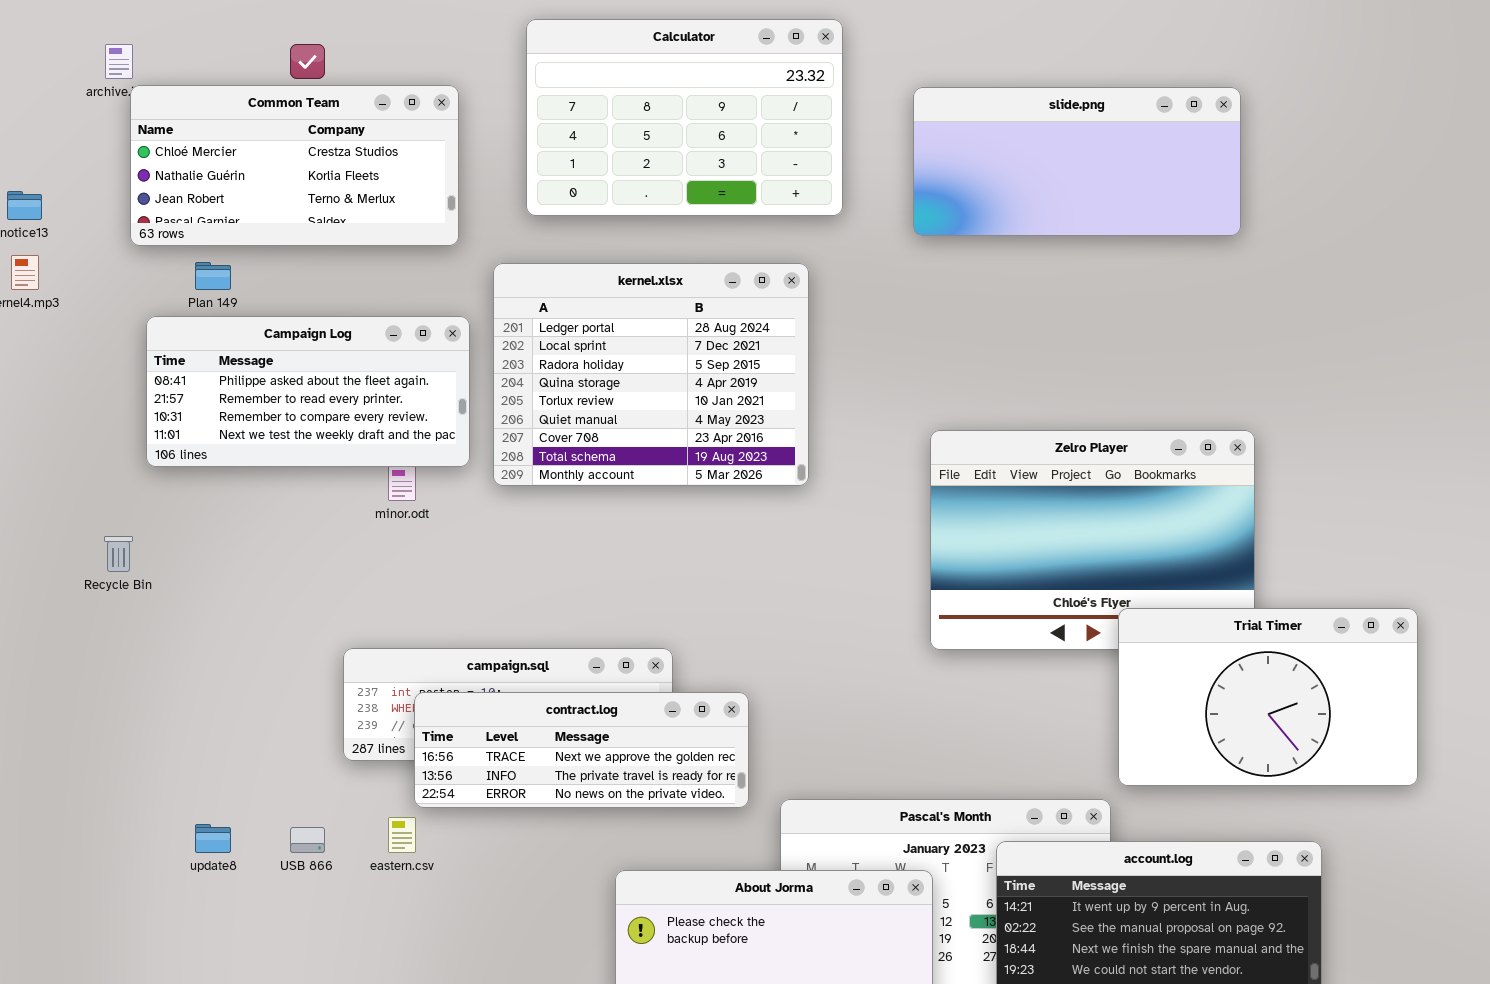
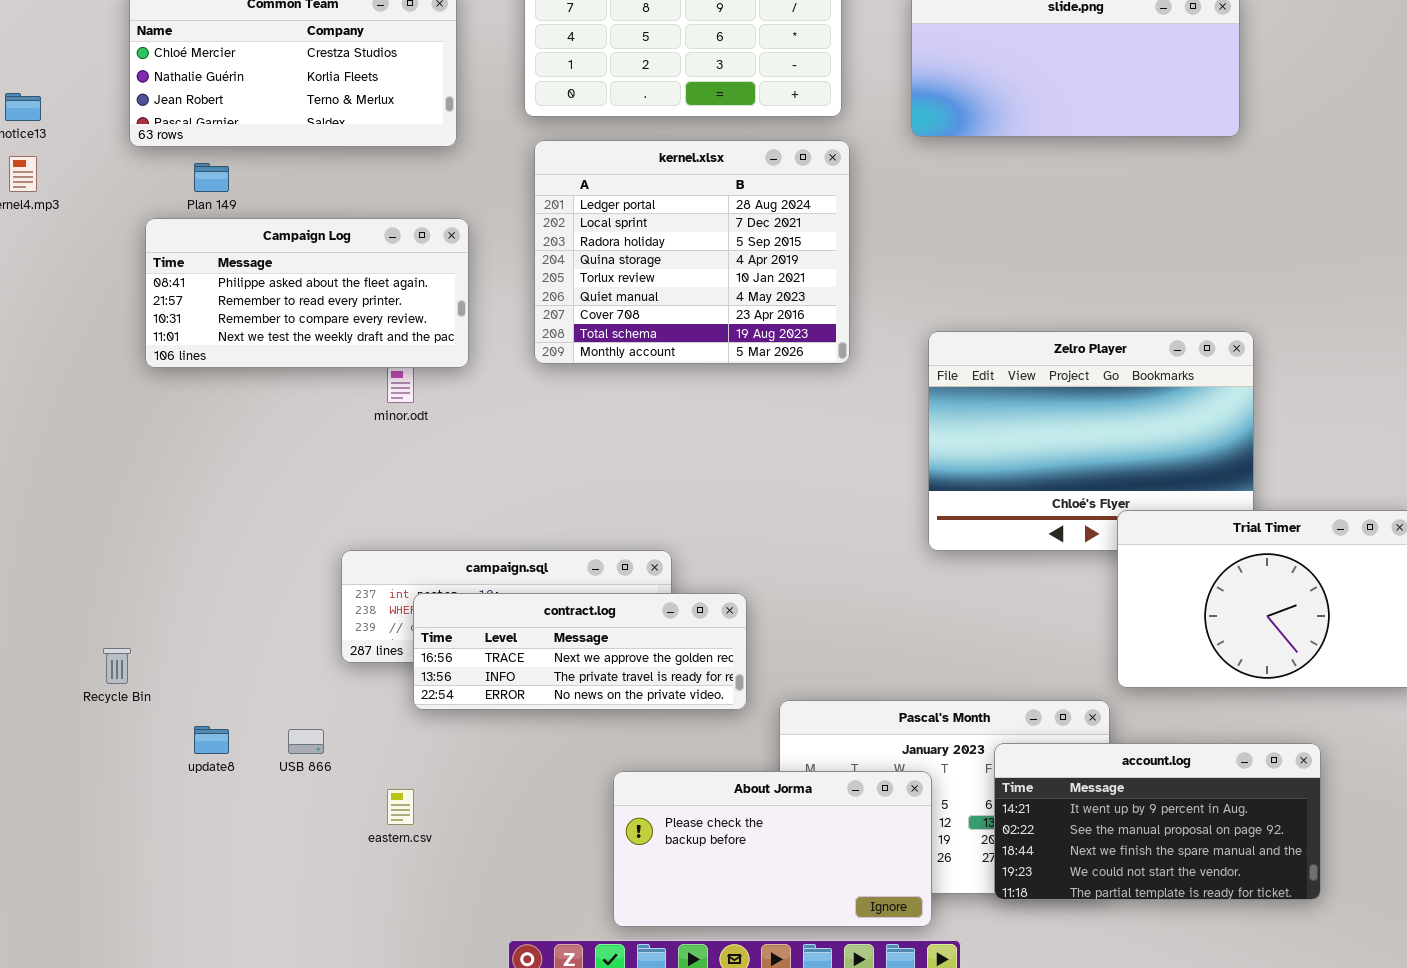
kernel.xlsx: [493,263,809,486] -> [534,140,850,364], moved
Recycle Bin: [104,536,133,572] -> [103,648,131,684], moved
eastern.csv: [388,817,416,853] -> [387,789,414,825], moved

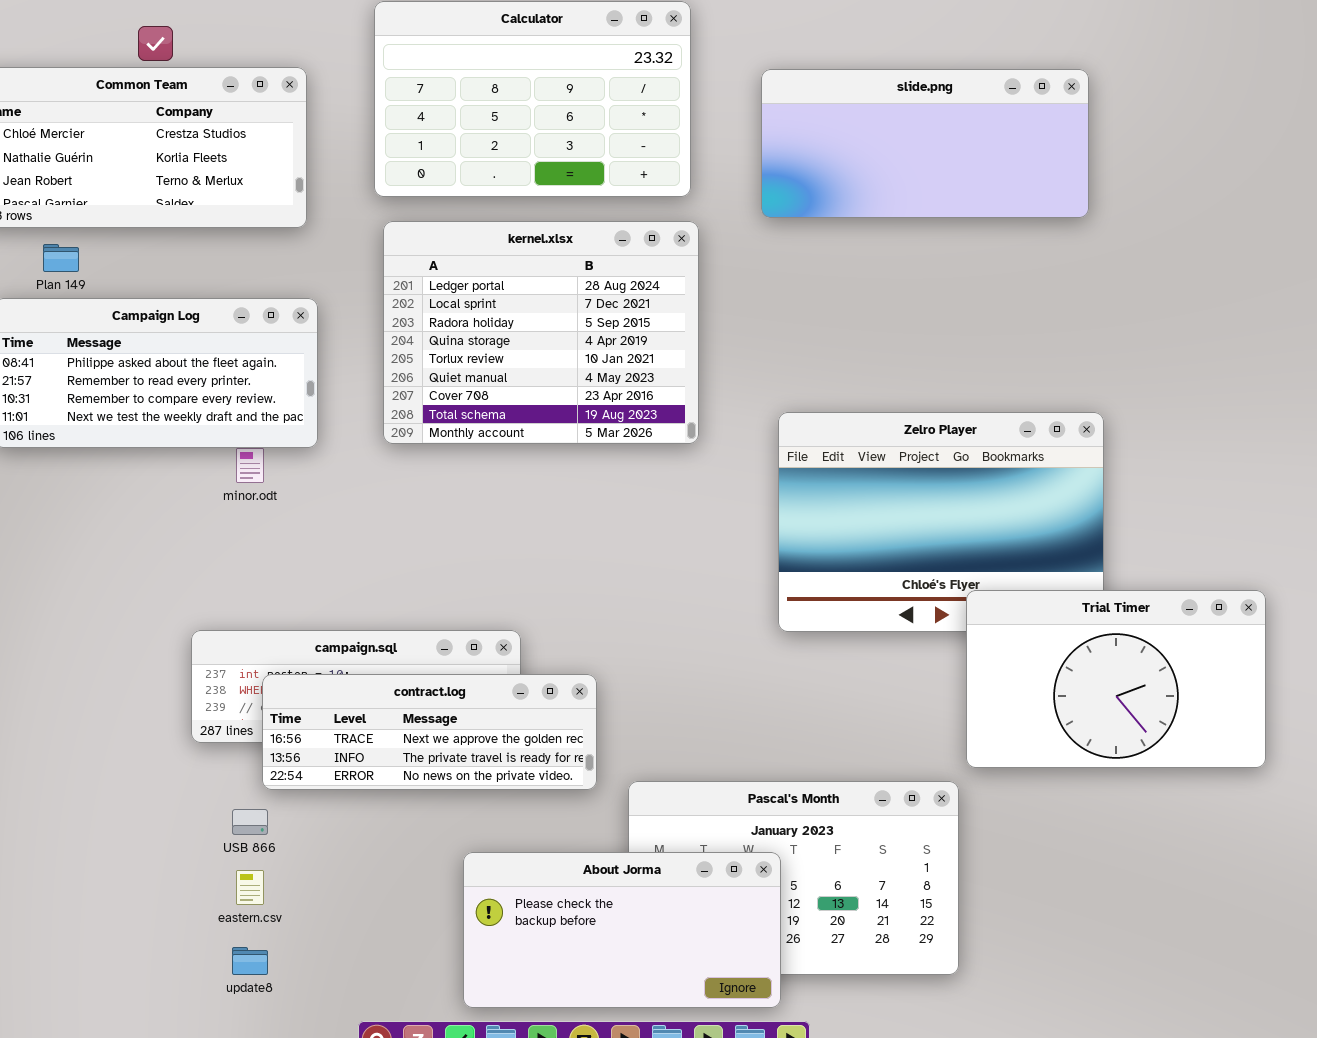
update8: [194,726,229,754] -> [232,947,268,975], moved
USB 866: [288,729,324,754] -> [232,809,268,835], moved
account.log: [994,743,1321,900] -> none, closed

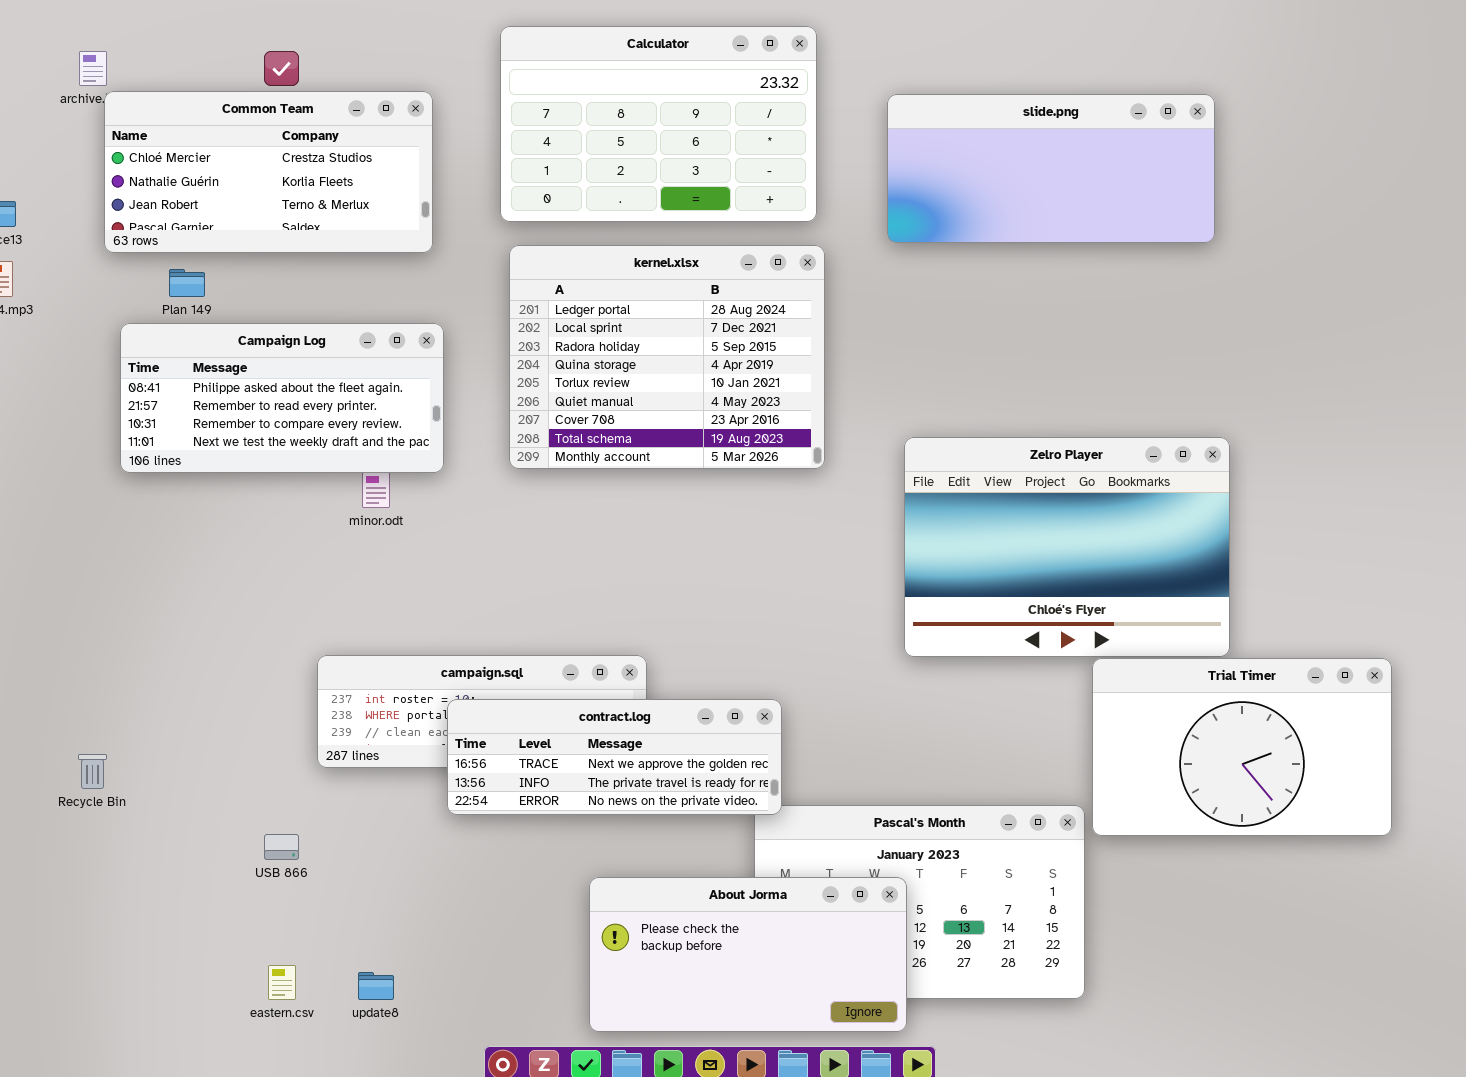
Trial Timer: [966,590,1266,768] -> [1092,658,1392,836], moved
contract.log: [262,674,597,790] -> [447,699,782,815], moved
USB 866: [232,809,268,835] -> [264,834,299,860], moved
eastern.csv: [236,870,264,905] -> [268,965,296,1000], moved

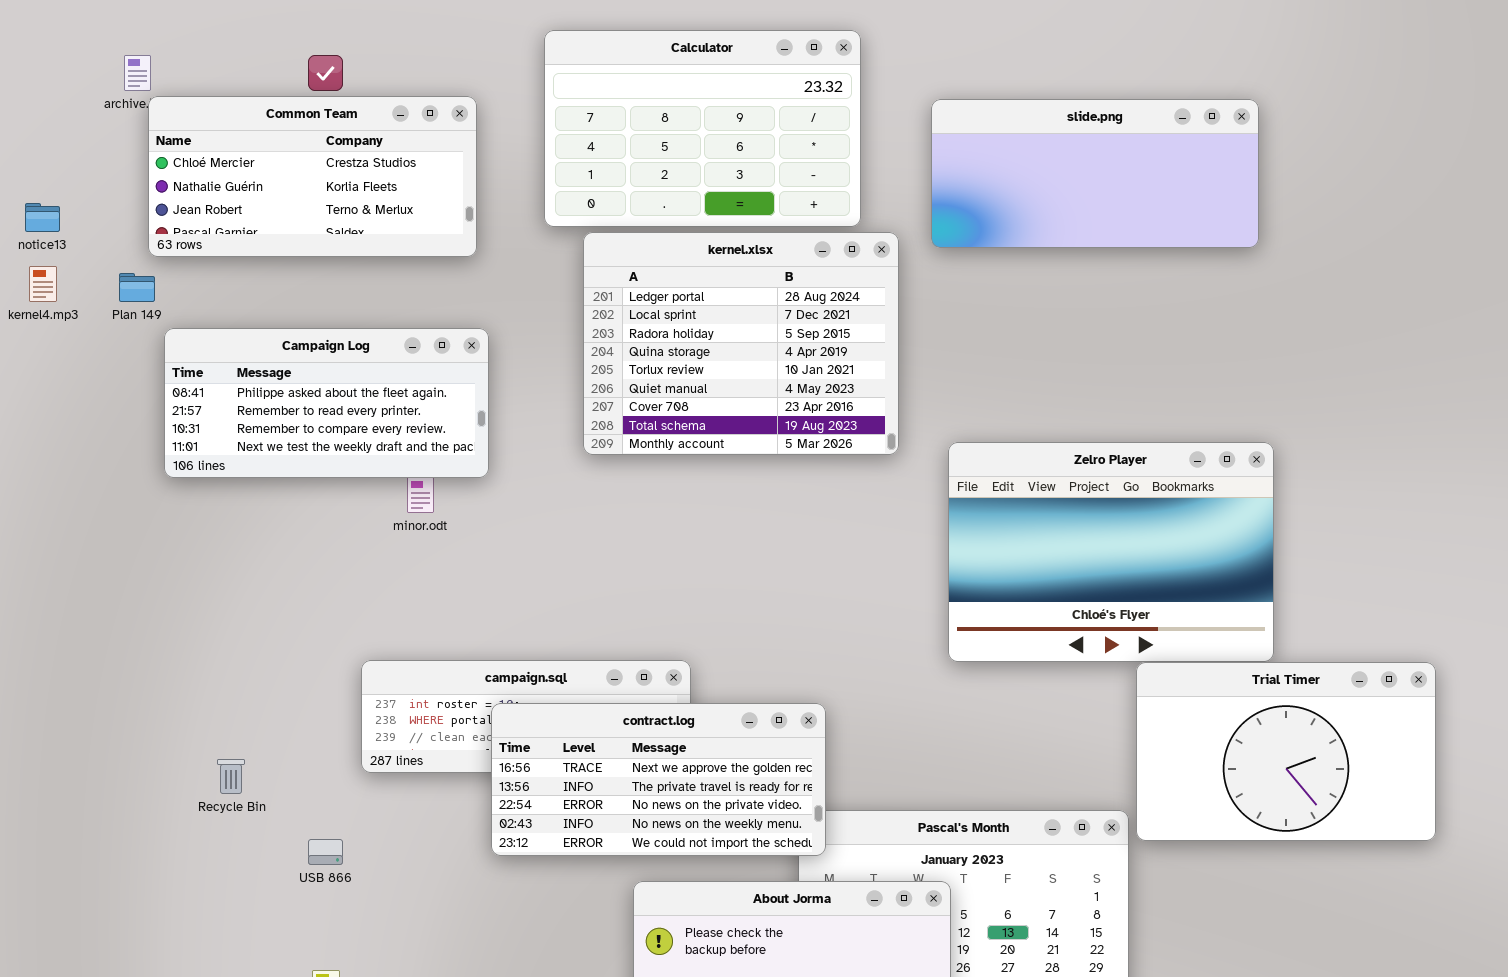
kernel.xlsx: [509,245,825,469] -> [583,232,899,455], moved
Plan 149: [169,269,205,297] -> [119,273,155,302], moved
contract.log: [447,699,782,815] -> [491,703,826,856], resized
Recycle Bin: [78,754,107,789] -> [217,759,245,794], moved

